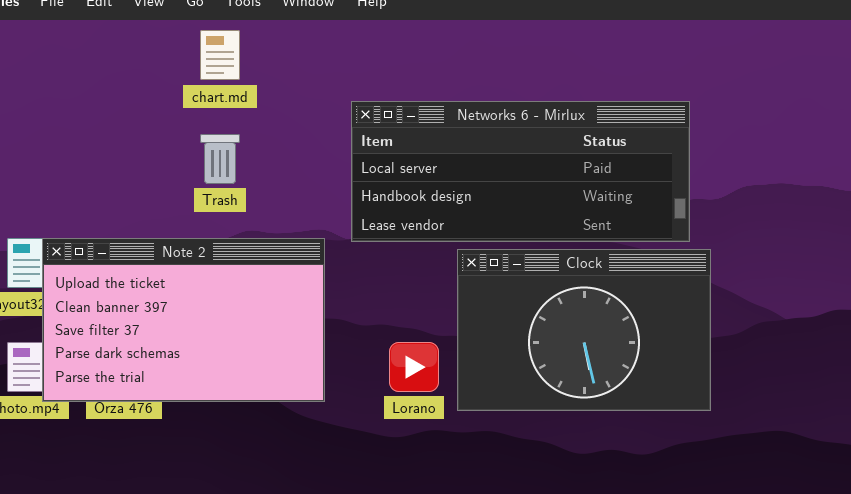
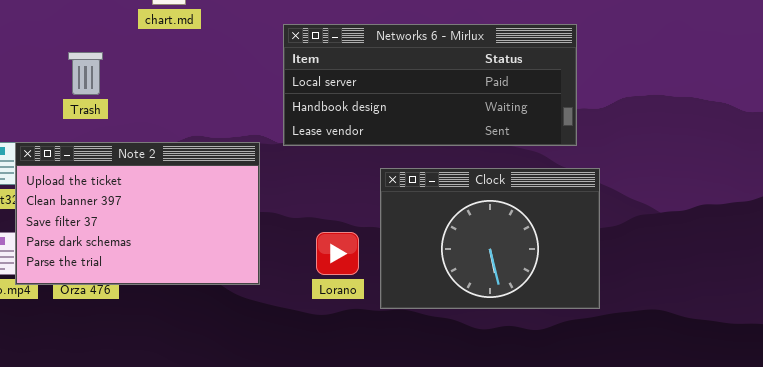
Trash: [200,134,240,184] -> [68,52,103,95], moved
Clock: [457,249,711,411] -> [380,168,600,309], moved

